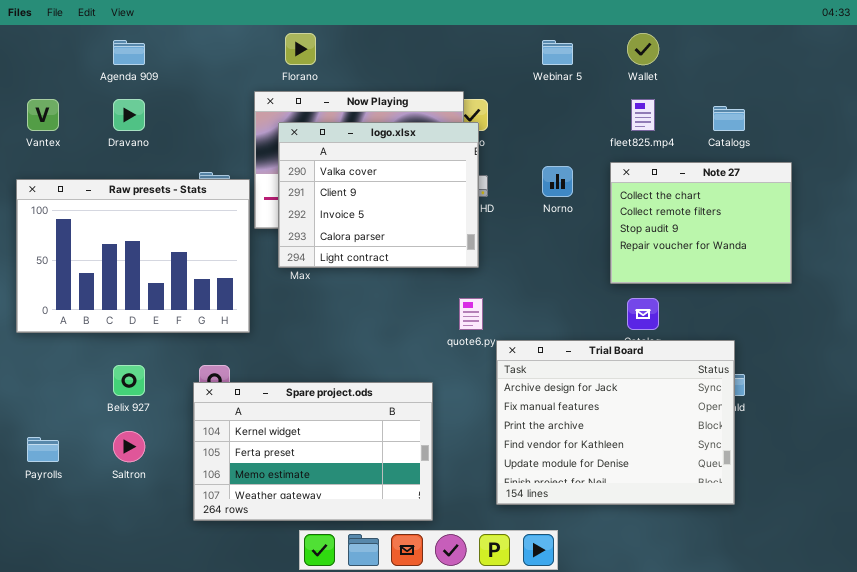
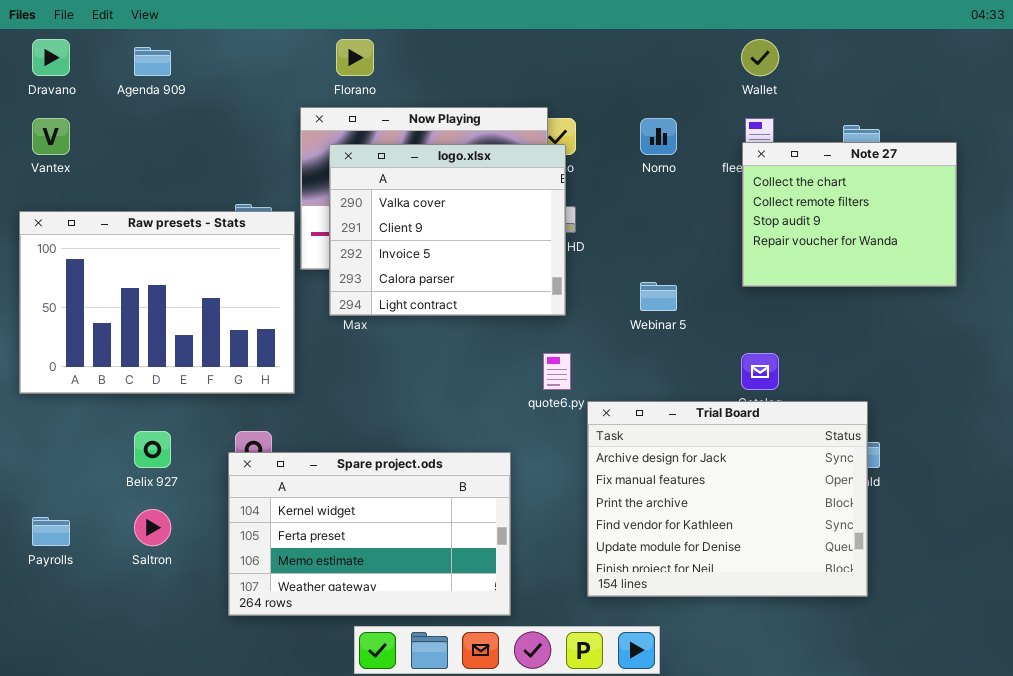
Webinar 5: [542,40,573,65] -> [640,282,677,311], moved
Dravano: [113,99,145,131] -> [32,39,70,76], moved
Note 27: [610,162,792,284] -> [742,142,957,287], moved
Norno: [542,166,573,197] -> [640,118,677,155], moved

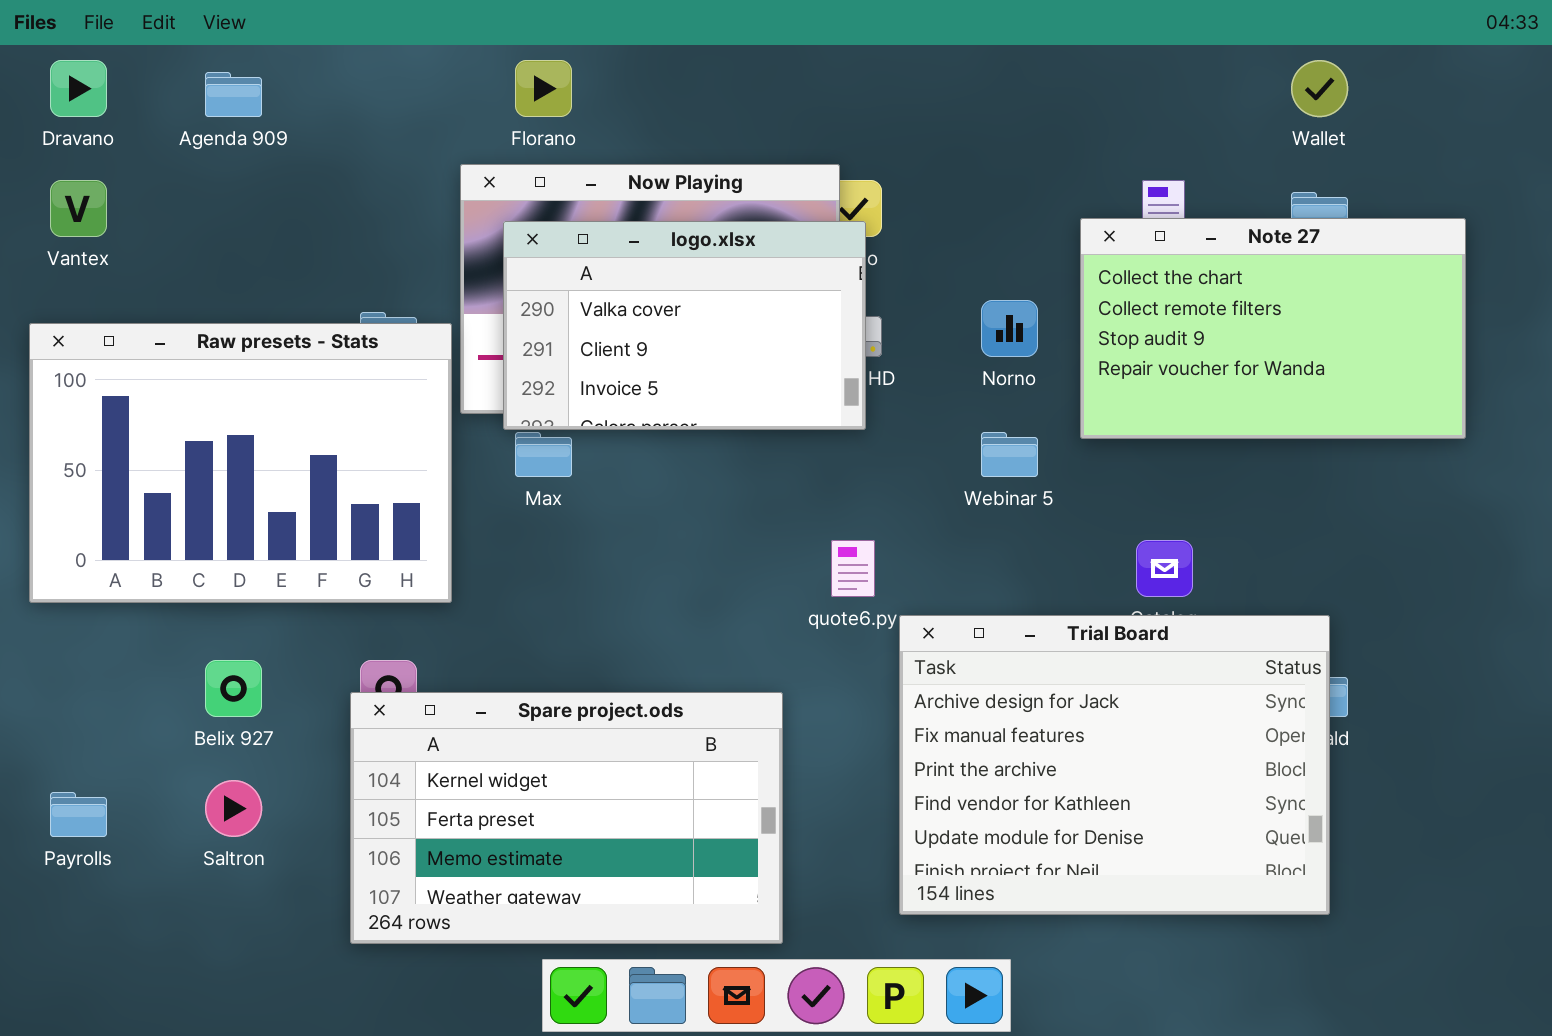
Wallet: [741,39,779,76] -> [1291,60,1348,117], moved
Norno: [640,118,677,155] -> [981,300,1038,357], moved
Note 27: [742,142,957,287] -> [1080,218,1466,439], resized
logo.xlsx: [329,144,566,316] -> [503,221,866,430], resized

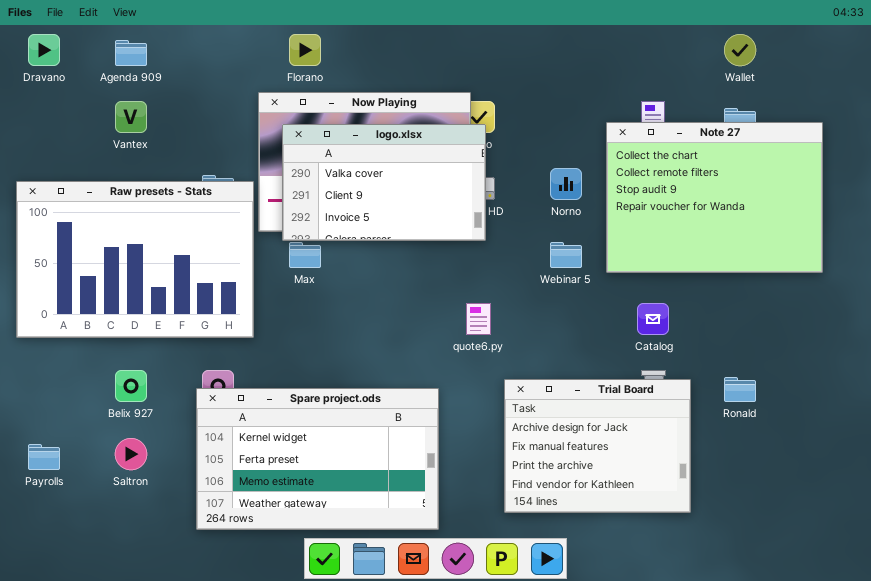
Vantex: [50,180,107,237] -> [115,101,147,133], moved
Note 27: [1080,218,1466,439] -> [606,122,823,273], resized
Trial Board: [899,615,1330,915] -> [504,379,691,513], resized

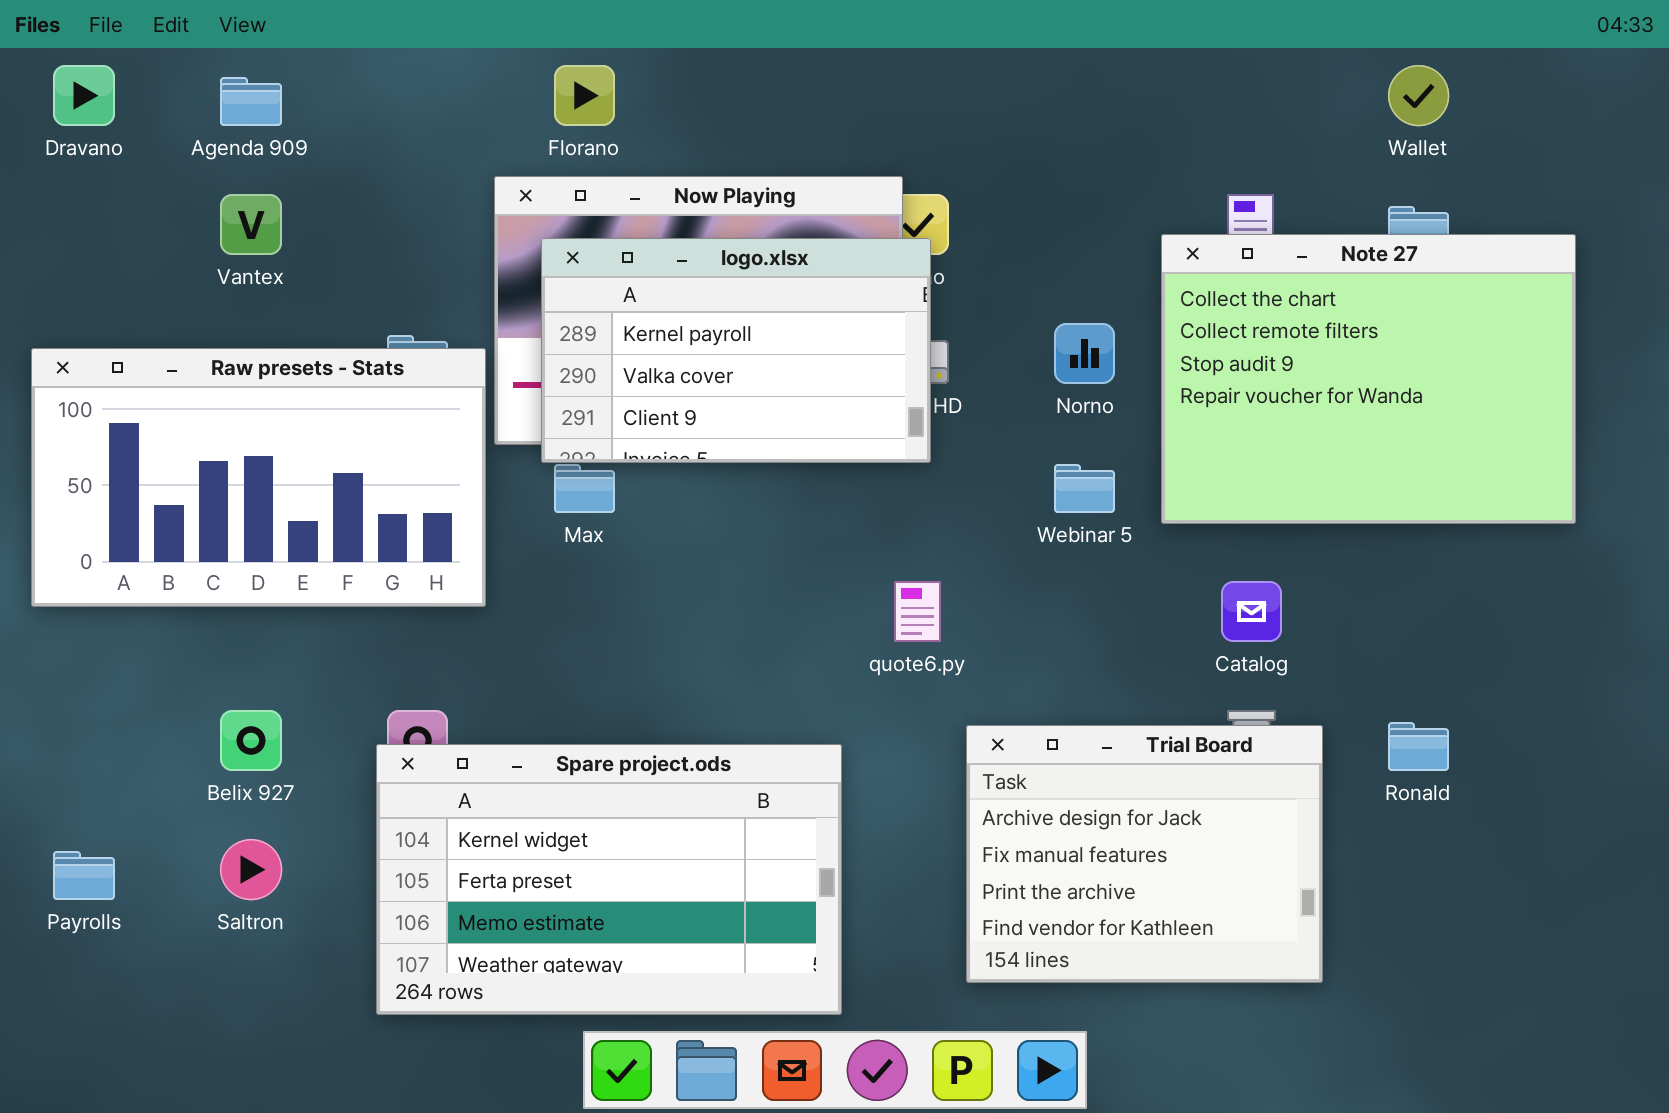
logo.xlsx: [282,124,486,241] -> [541,238,931,463], scrolled up 1 row
Raw presets - Stats: [16,181,254,338] -> [31,348,486,607], resized

